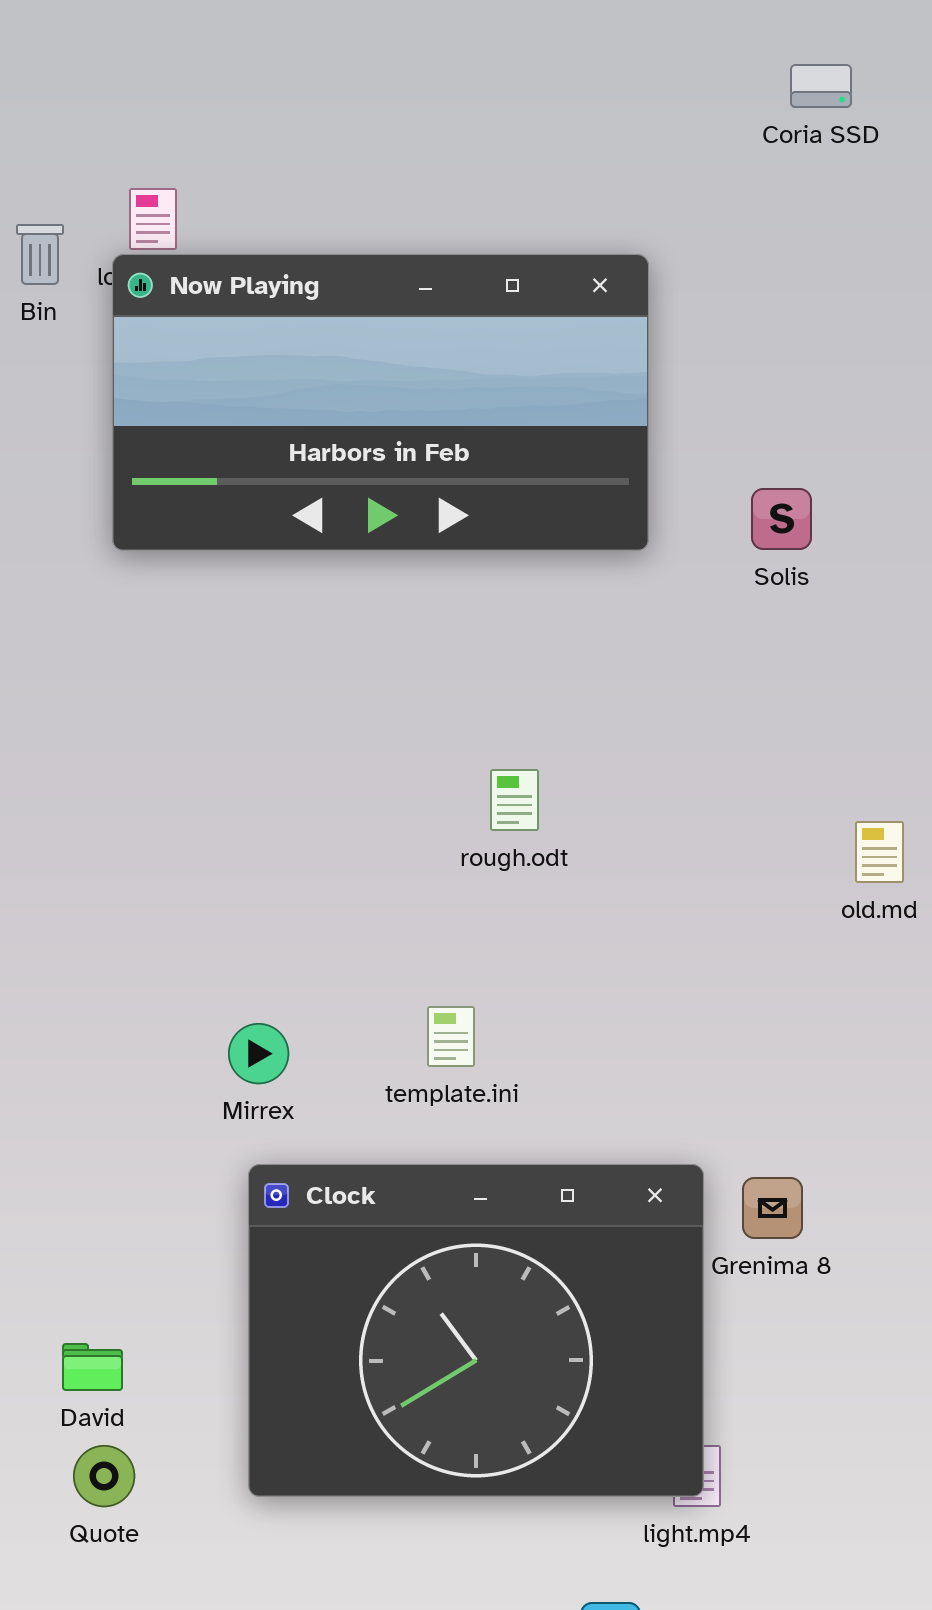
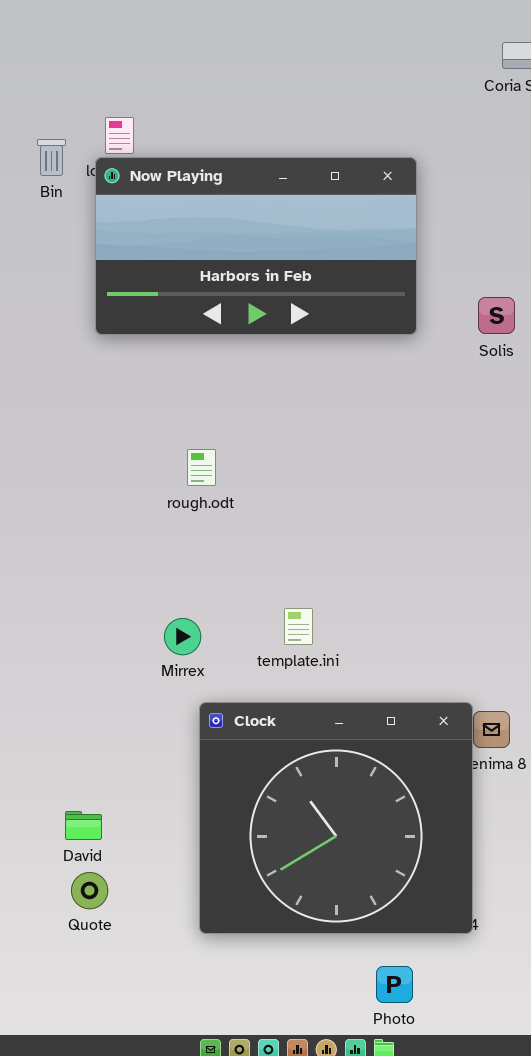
rough.odt: [490,769,539,831] -> [187,449,216,486], moved
Clock: [248,1164,704,1497] -> [199,702,473,934], moved, resized

